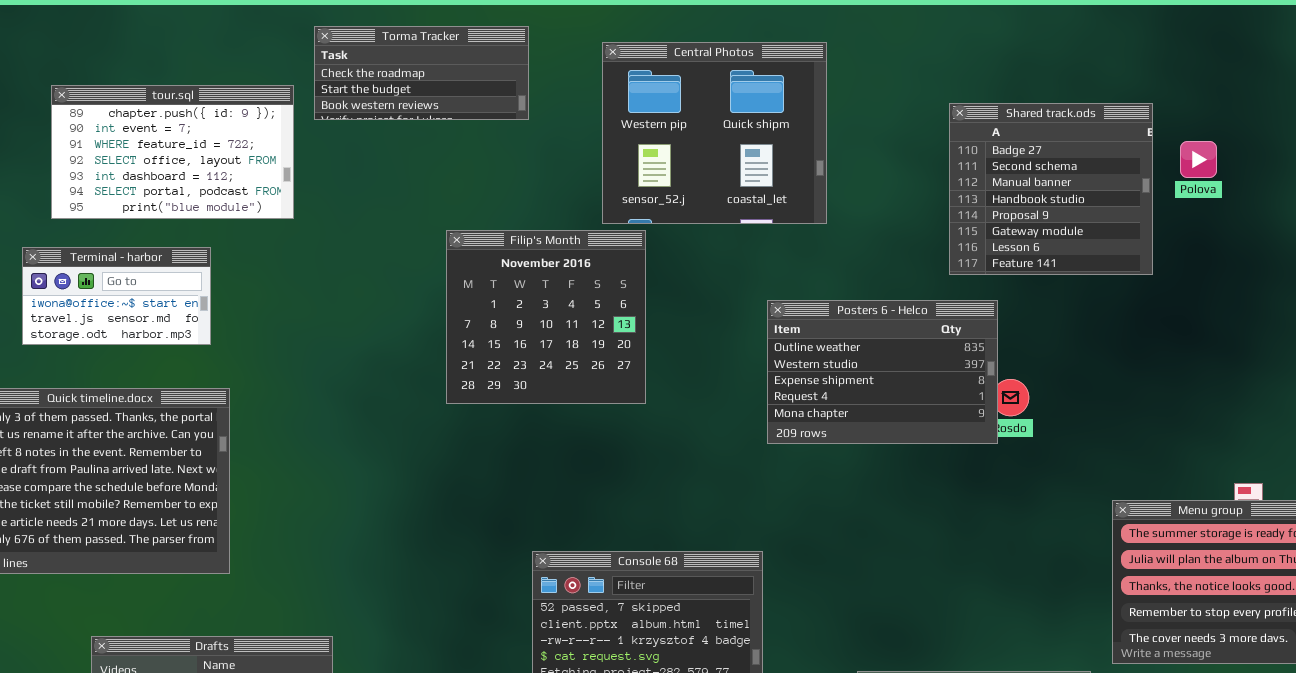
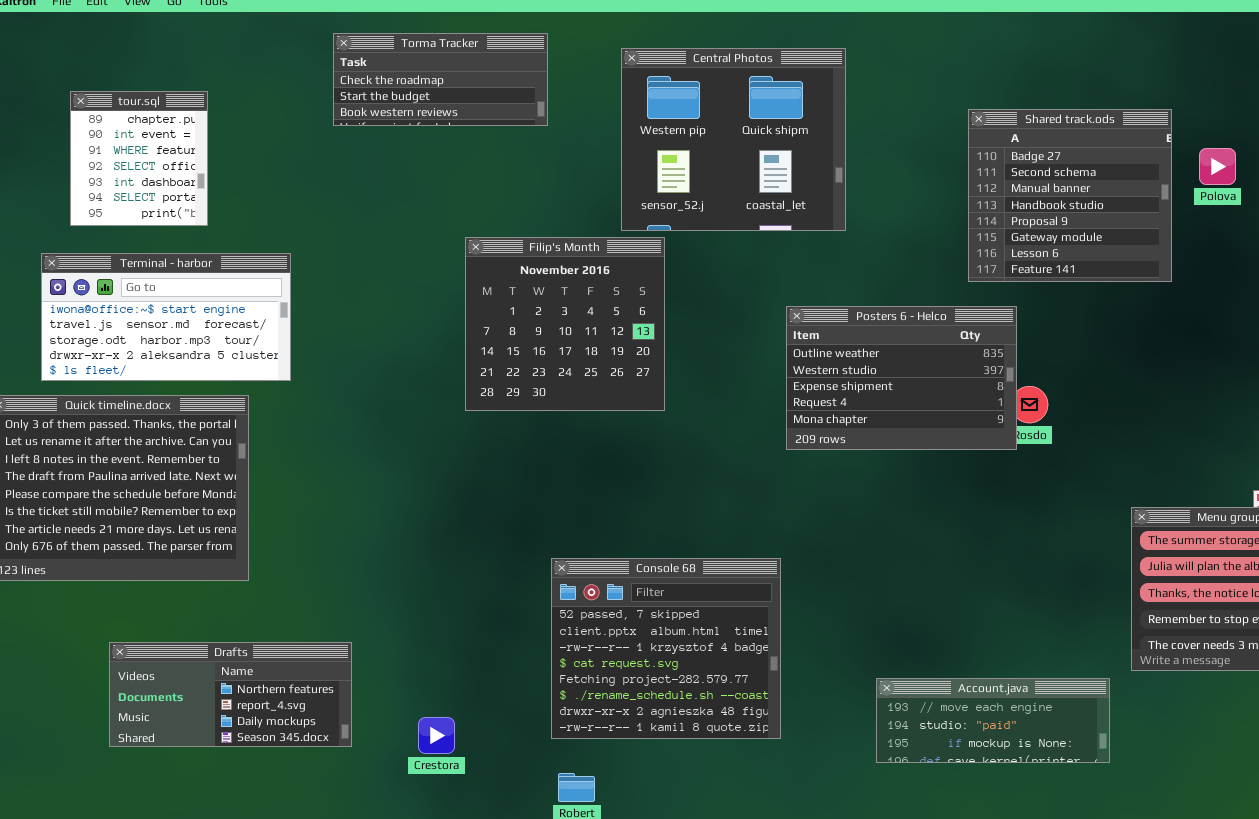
tour.sql: [51,85,294,219] -> [70,91,208,226], resized
Terminal - harbor: [22,247,211,345] -> [41,253,291,381], resized

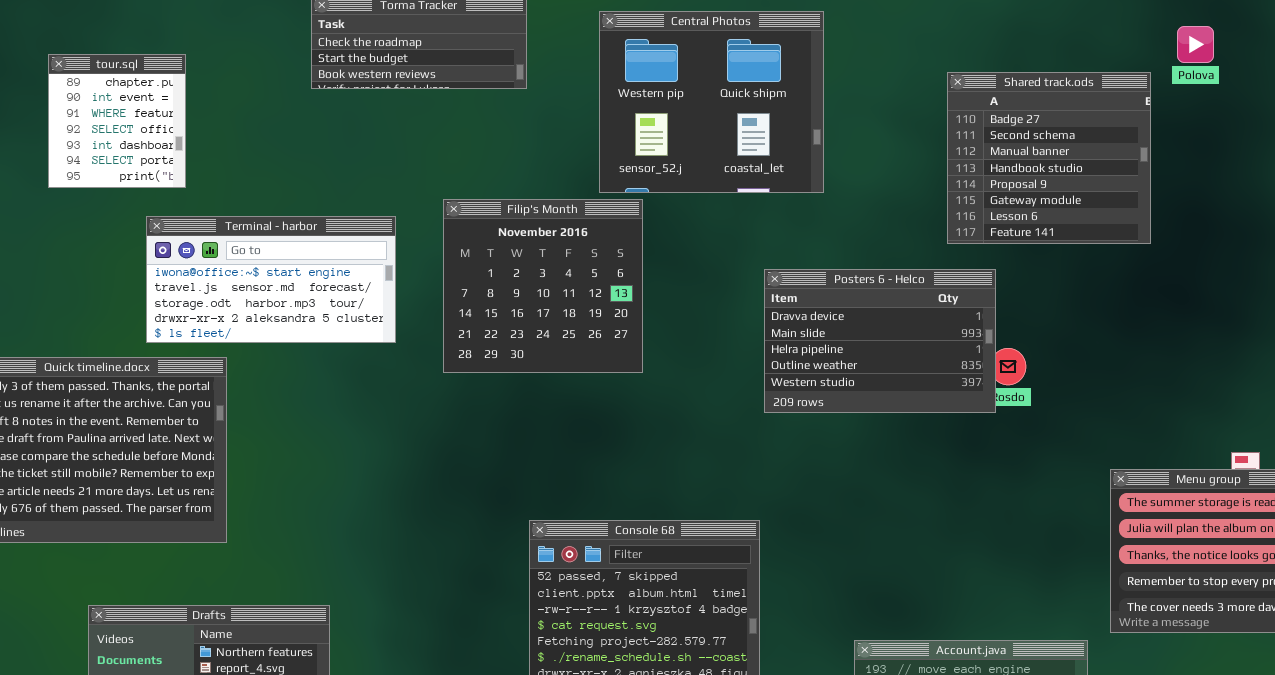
Polova: [1199,148,1236,185] -> [1177,26,1214,63], moved
Terminal - harbor: [41,253,291,381] -> [146,216,396,343], moved
Posters 6 - Helco: [786,306,1017,450] -> [764,269,996,413], scrolled up 3 rows

